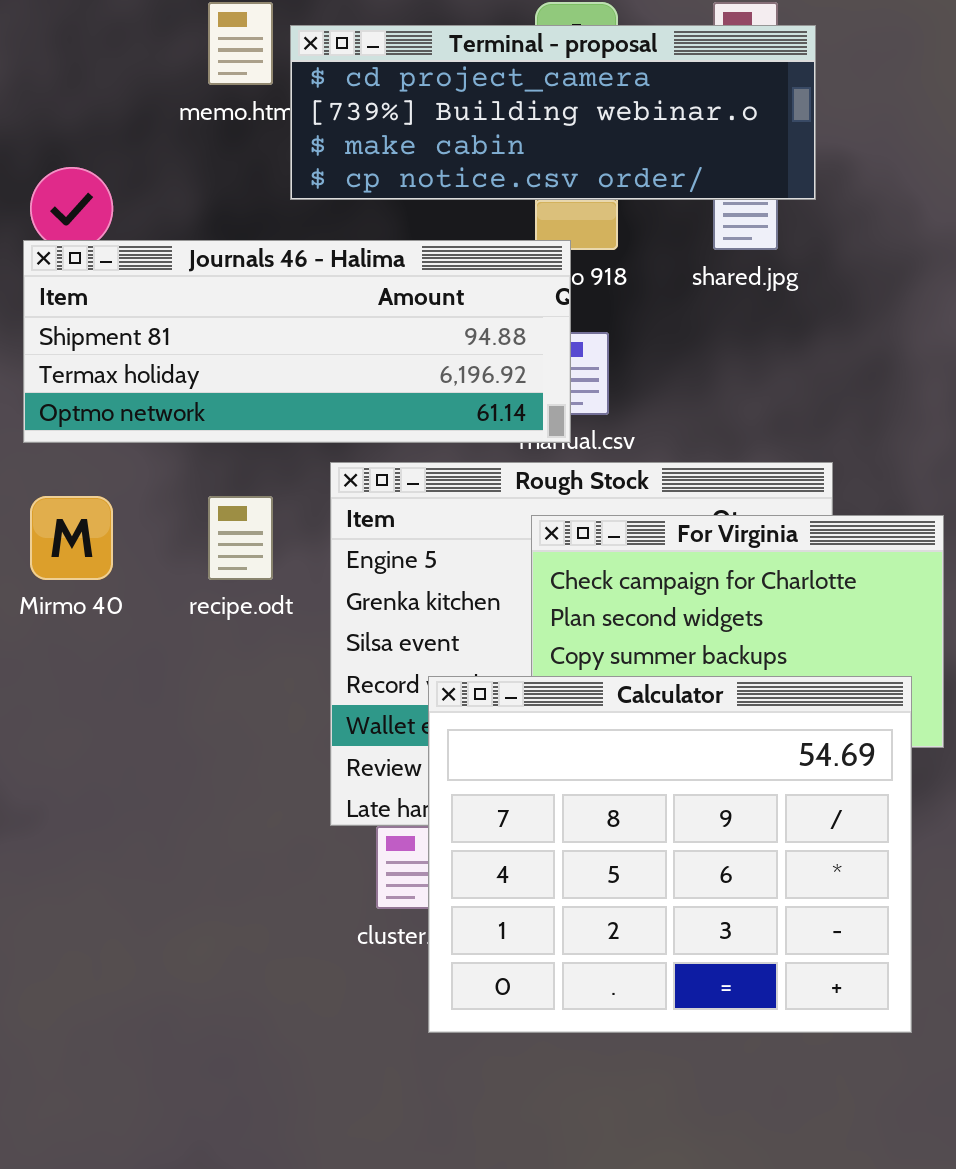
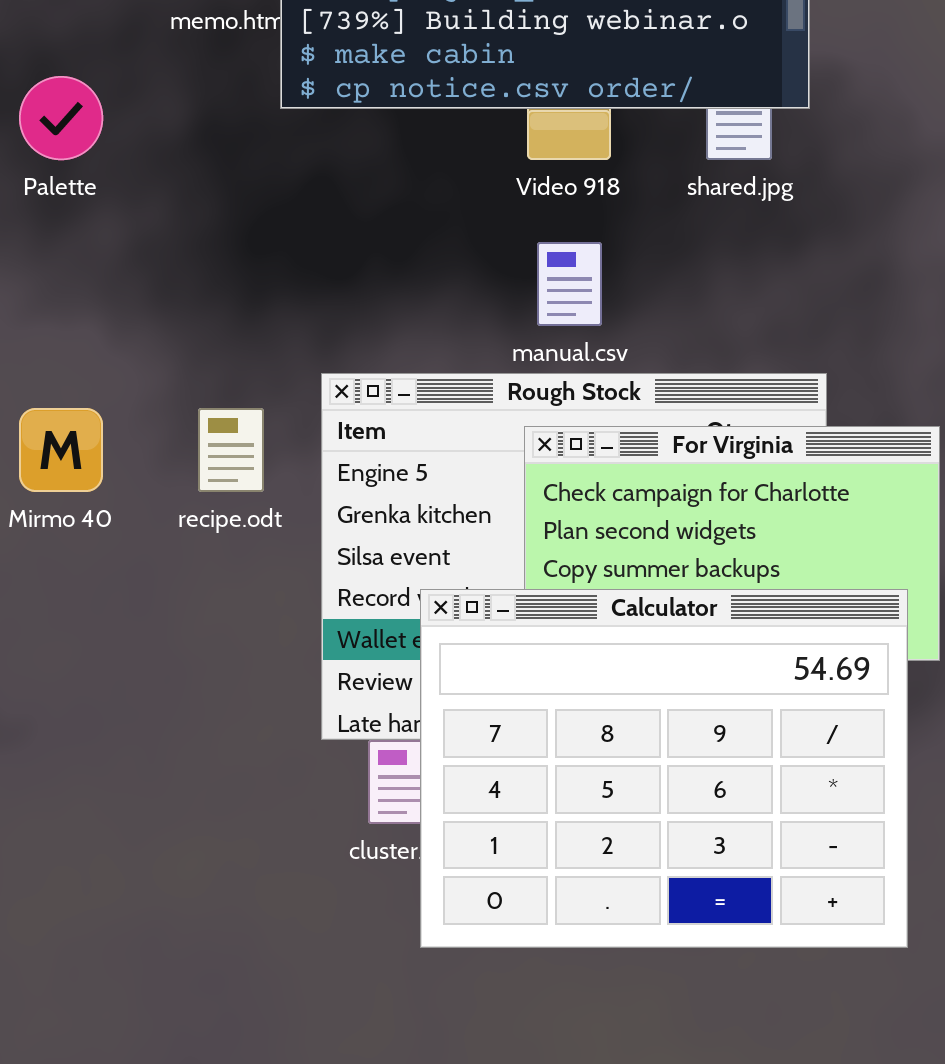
Journals 46 - Halima: [23,240,571,443] -> none, closed

